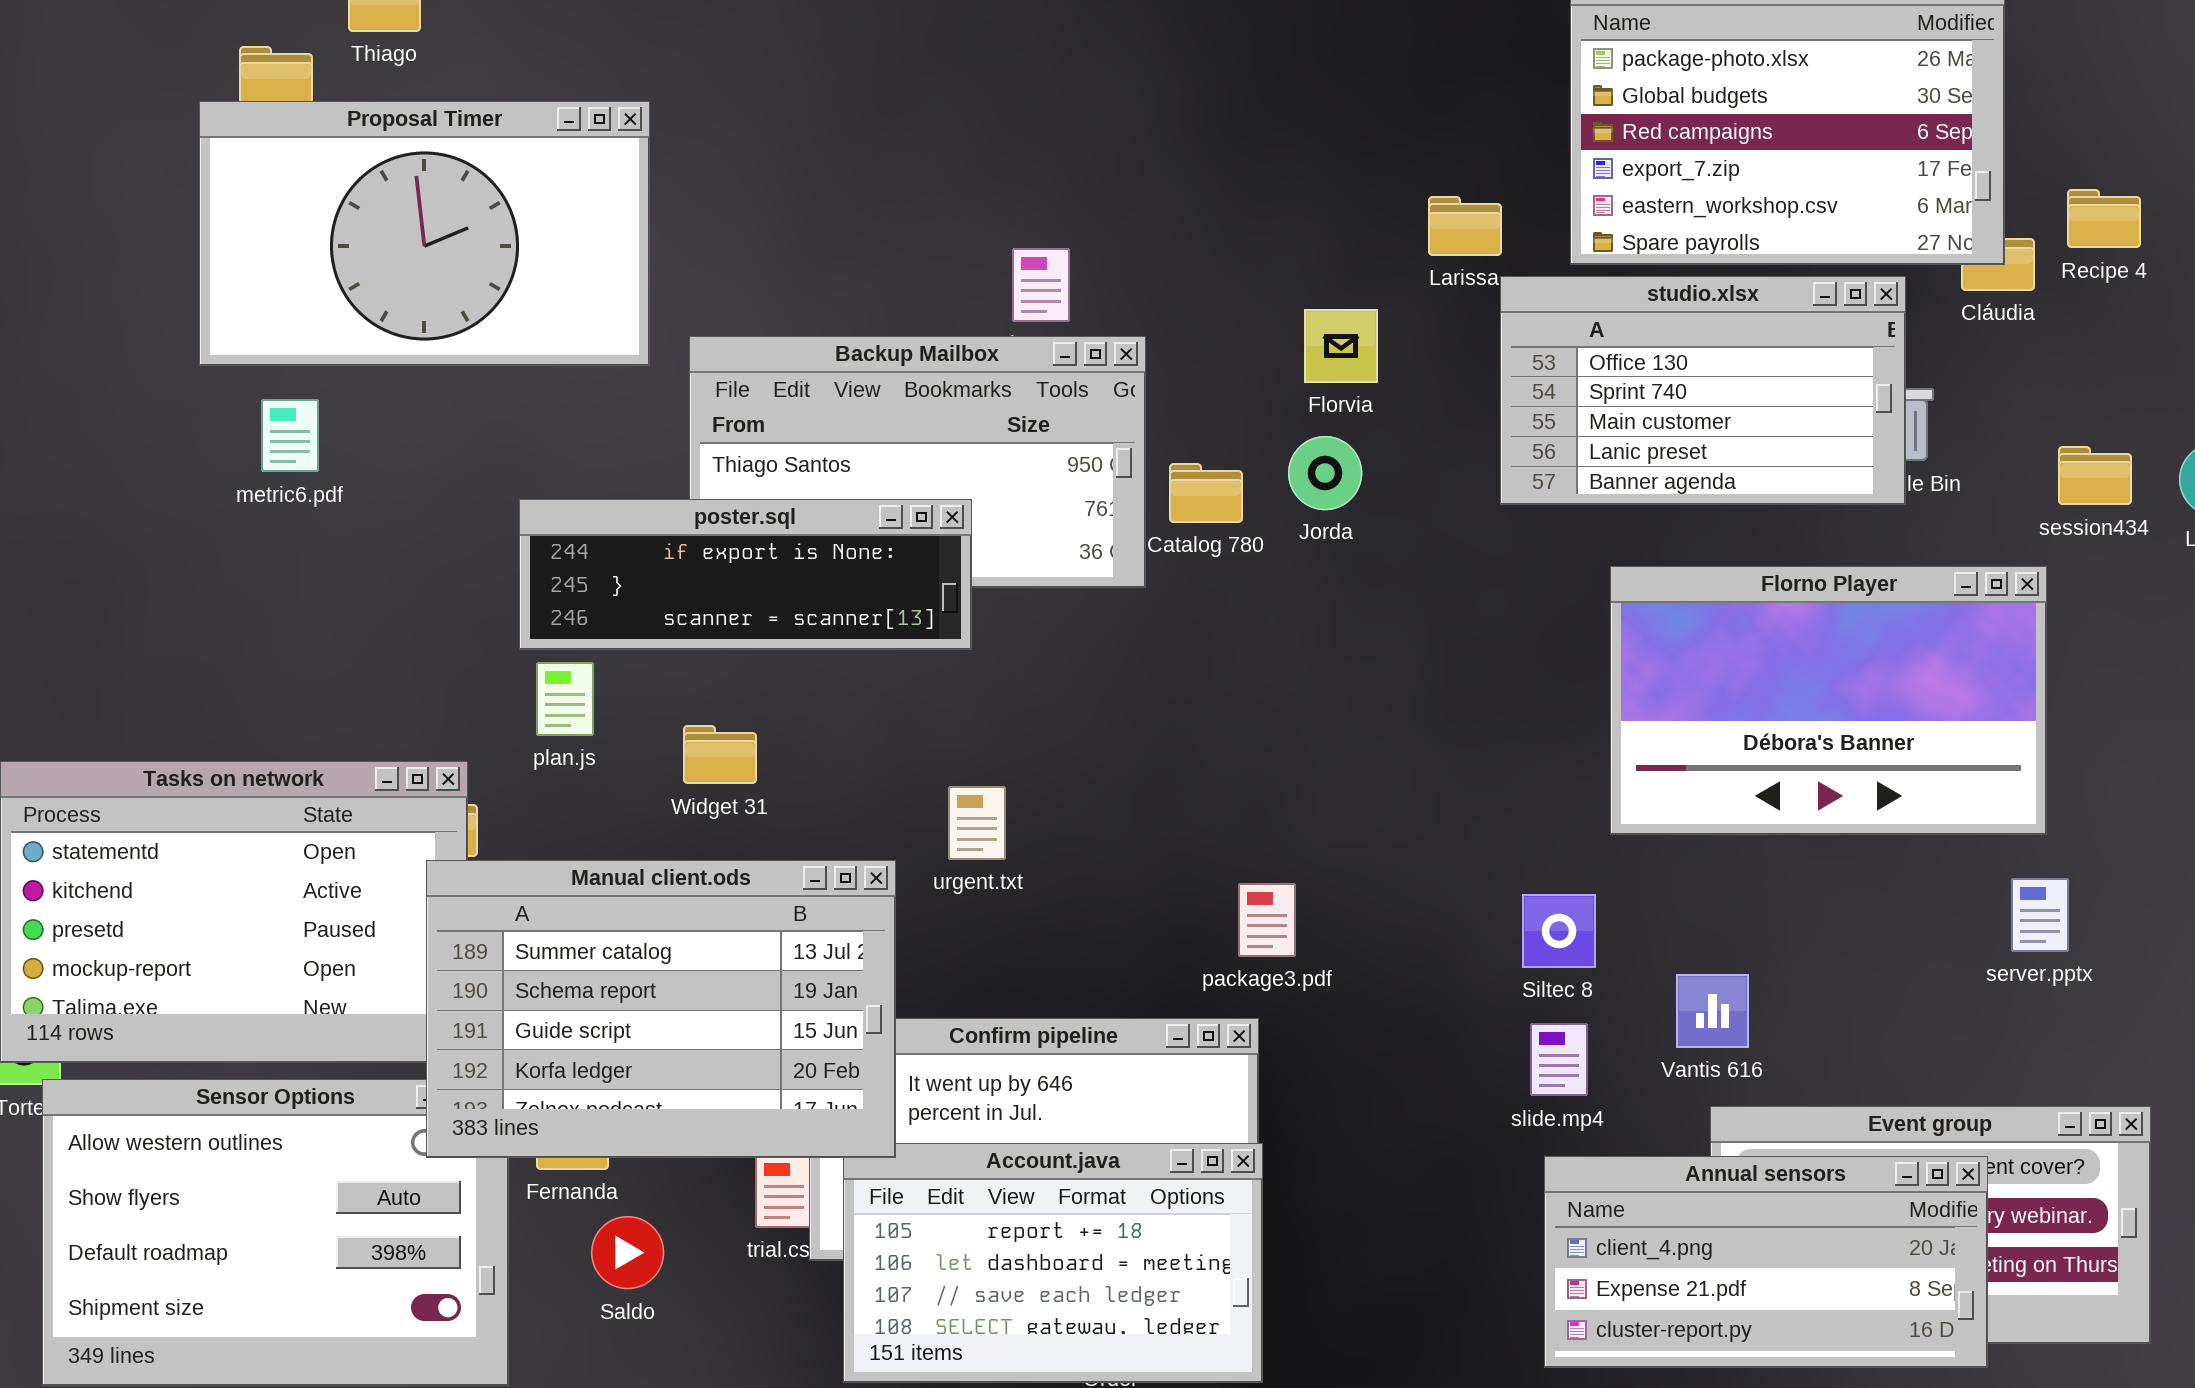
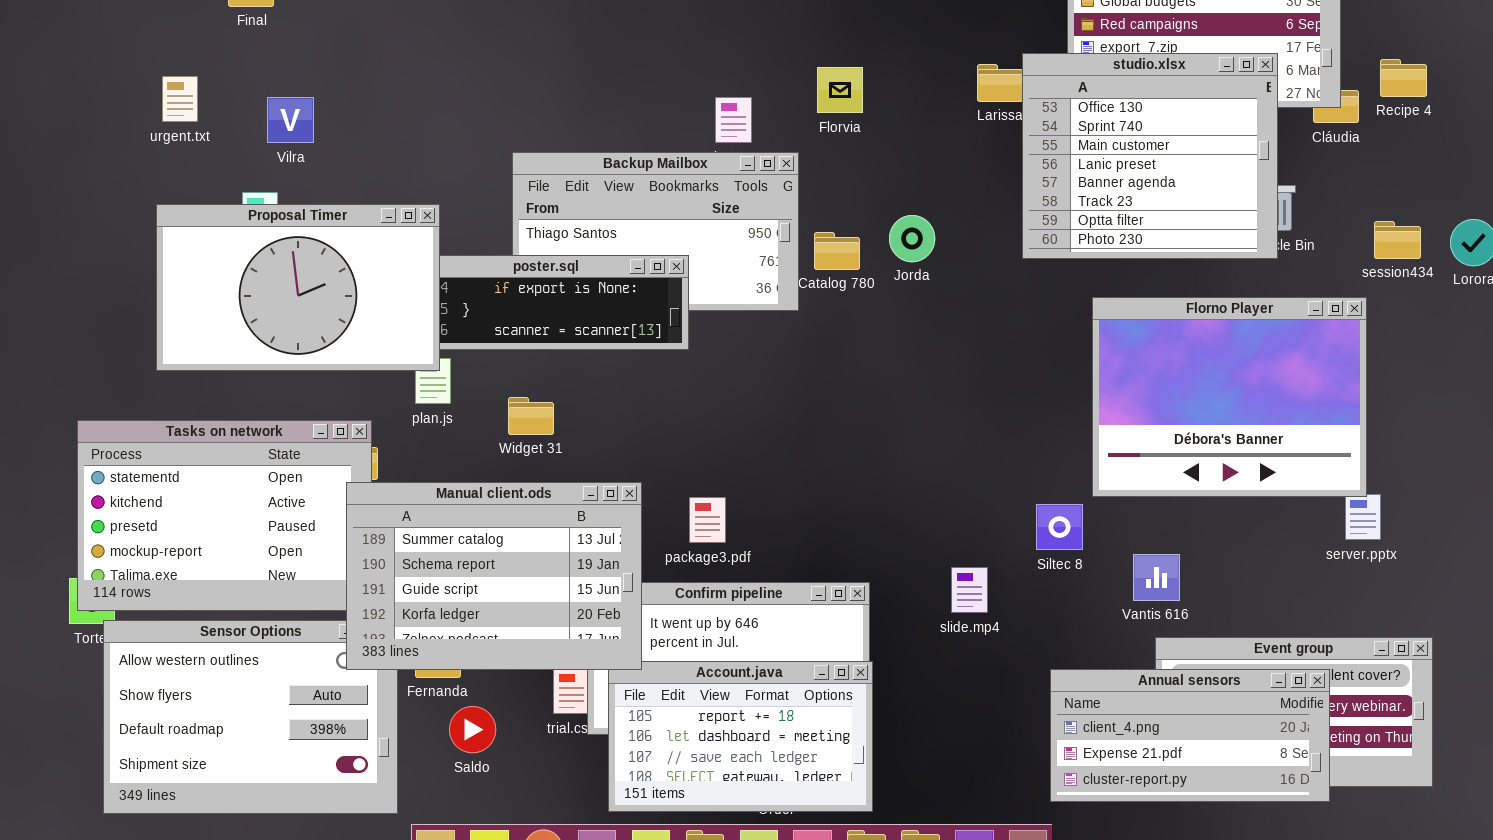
Proposal Timer: [199,101,650,366] -> [156,204,440,371], moved
studio.xlsx: [1500,276,1906,505] -> [1022,53,1278,259], resized
Florvia: [1304,309,1378,383] -> [817,67,863,113], moved
Florno Player: [1610,566,2047,835] -> [1092,297,1367,497], resized
urgent.txt: [948,786,1006,860] -> [162,76,198,122], moved
package3.pdf: [1238,883,1296,957] -> [689,497,726,543], moved
slide.mp4: [1530,1023,1588,1096] -> [951,567,988,613], moved

